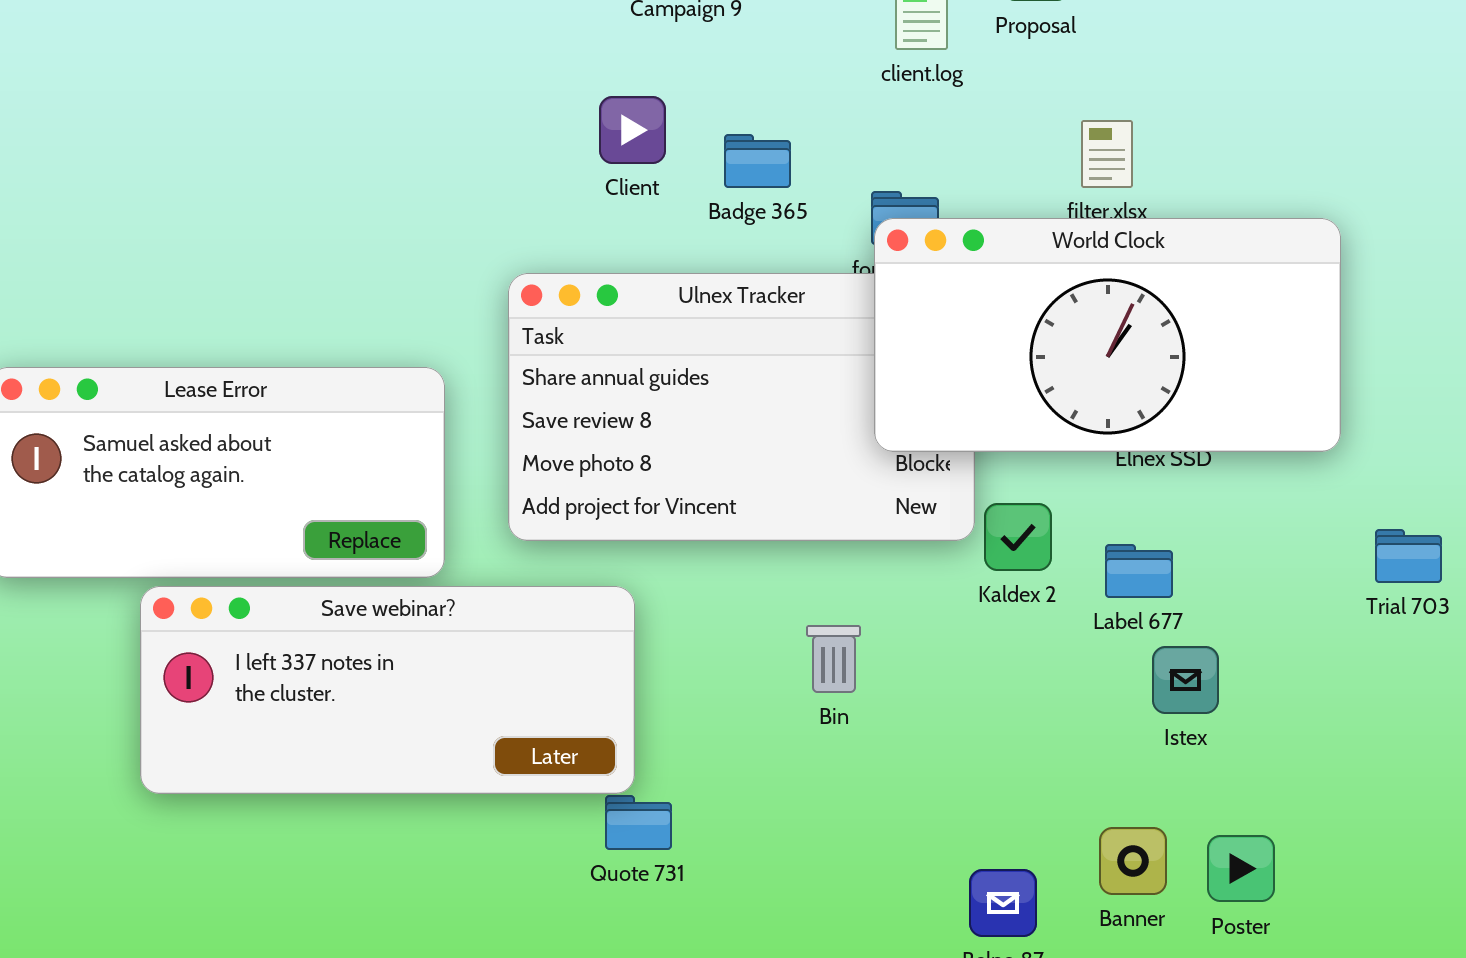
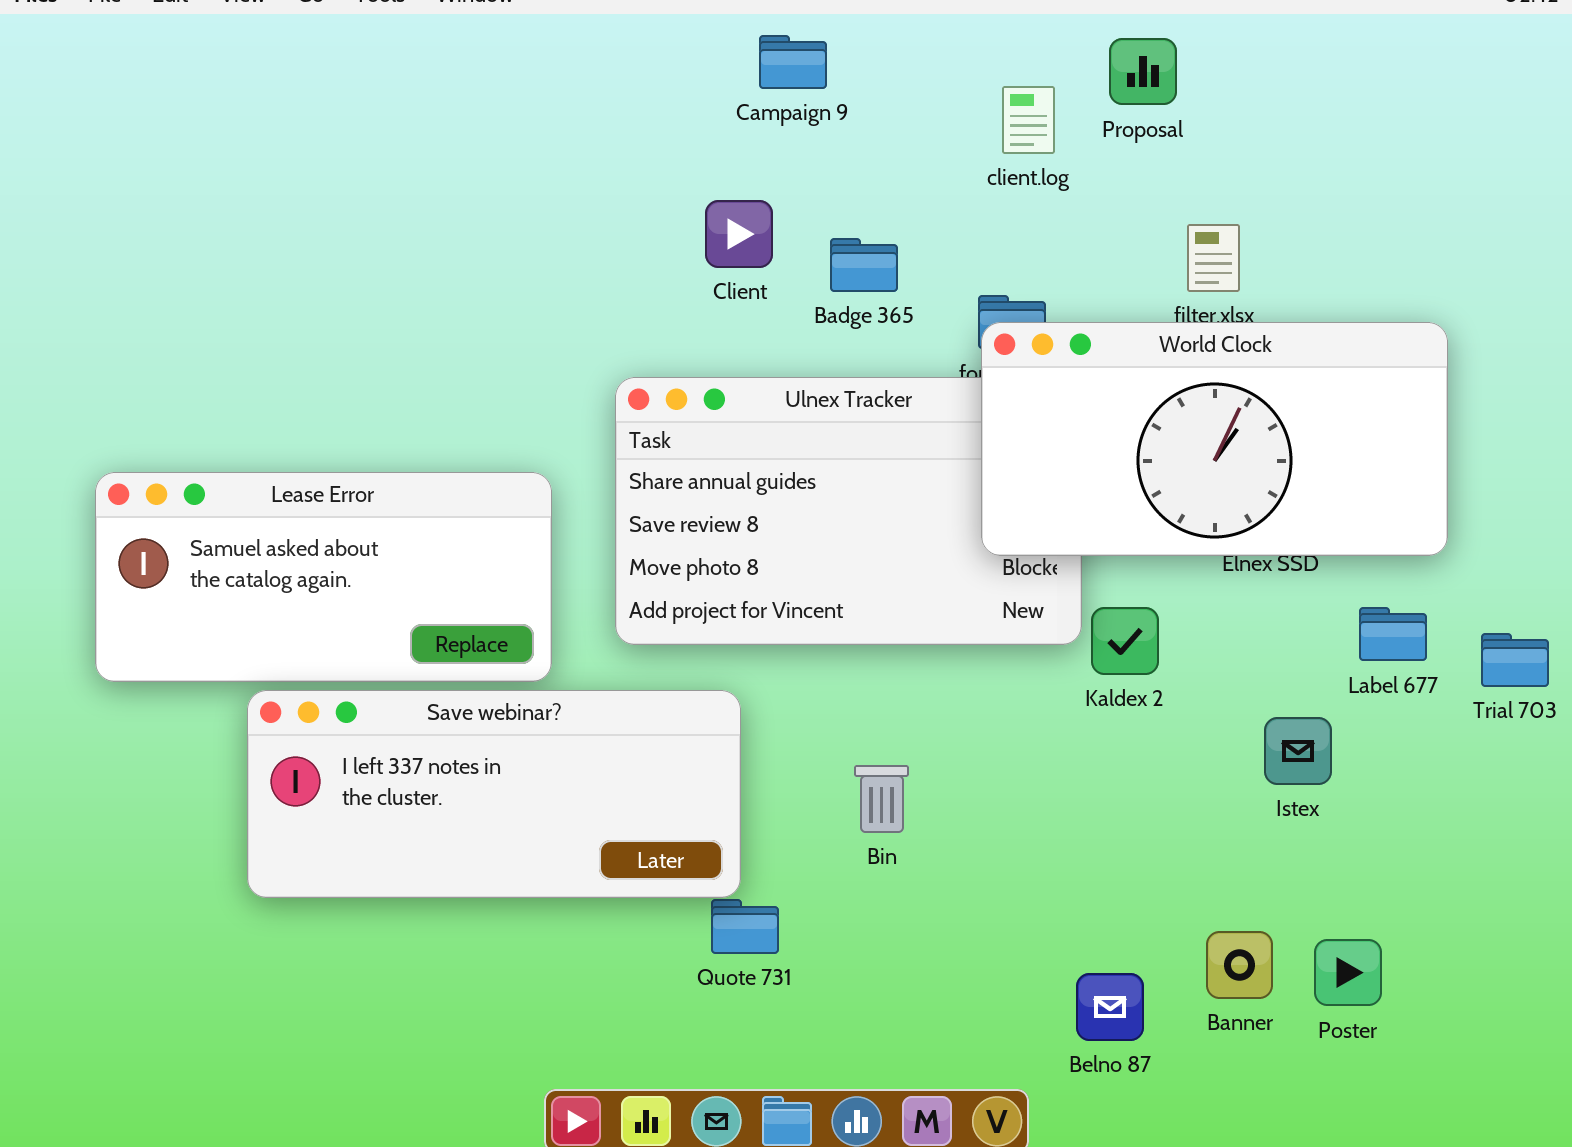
Label 677: [1105,544,1173,598] -> [1359,607,1427,661], moved
Bin: [806,625,861,693] -> [854,765,909,833], moved
Istex: [1152,646,1219,714] -> [1264,717,1332,785], moved

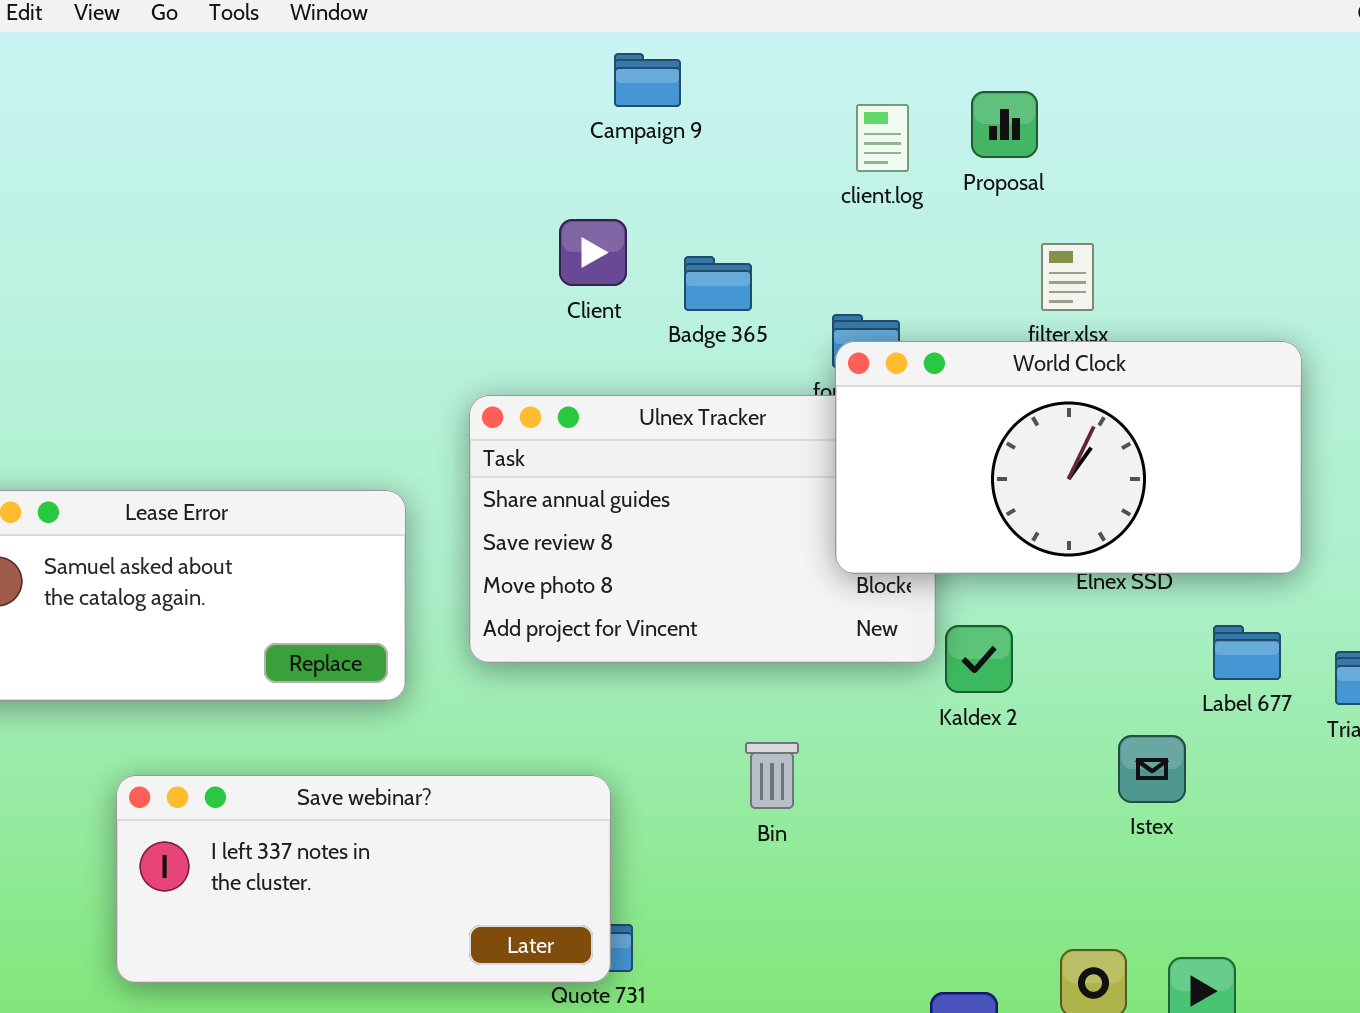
Proposal: [1109,38,1177,105] -> [971,91,1038,158], moved
Save webinar?: [247,690,741,898] -> [116,775,611,983], moved
Bin: [854,765,909,833] -> [745,742,799,809], moved

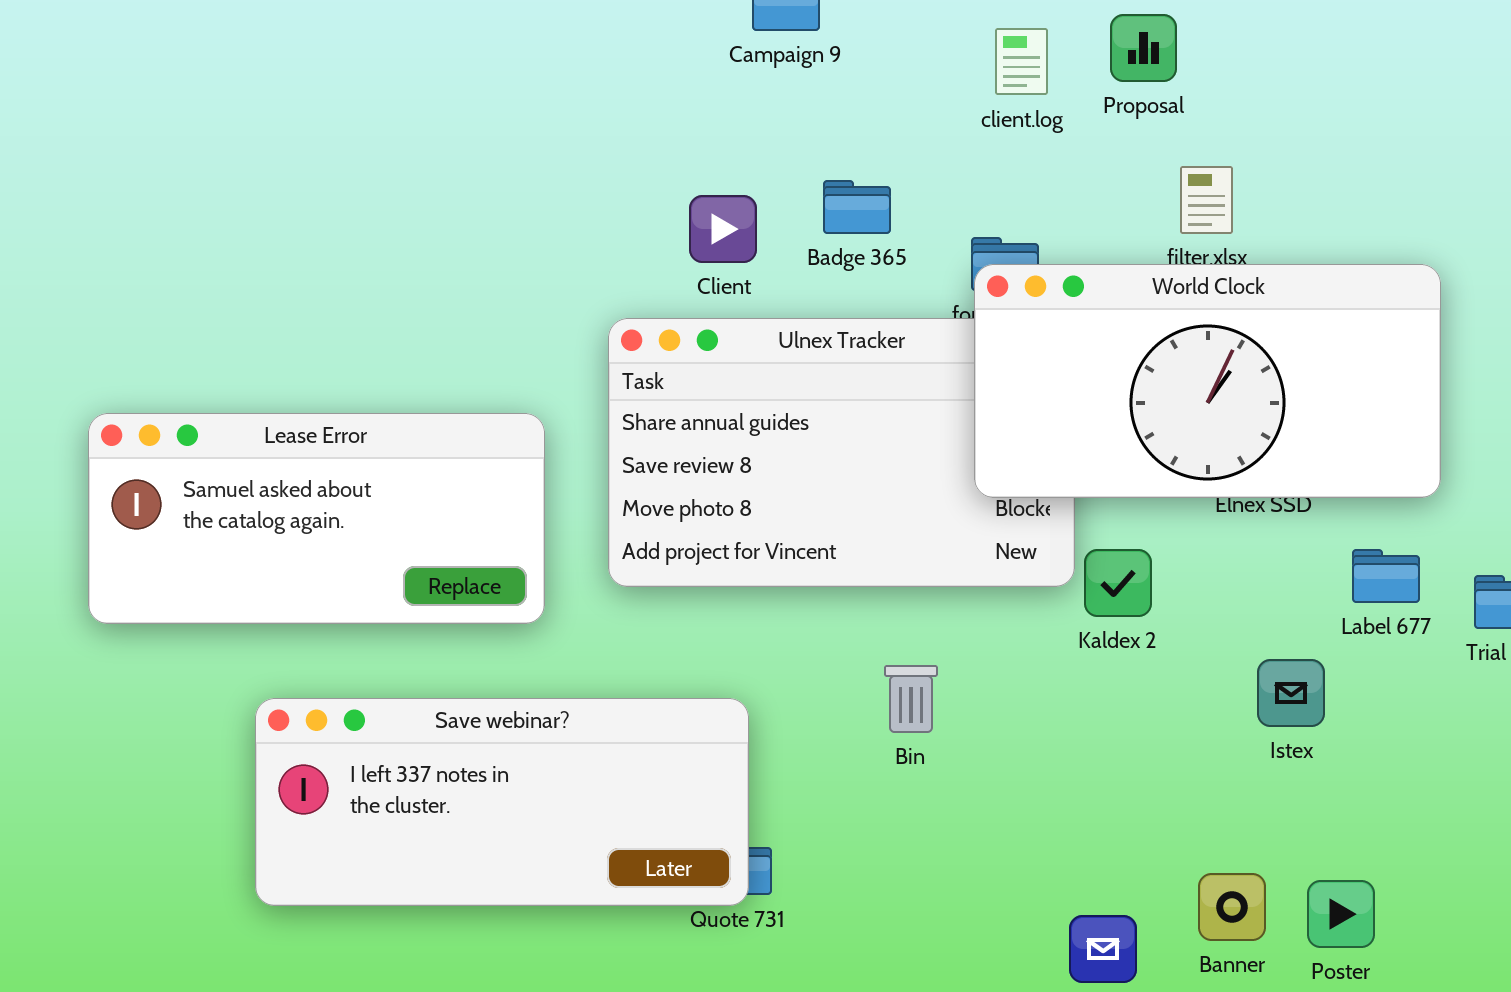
Client: [559,219,627,286] -> [689,195,757,263], moved

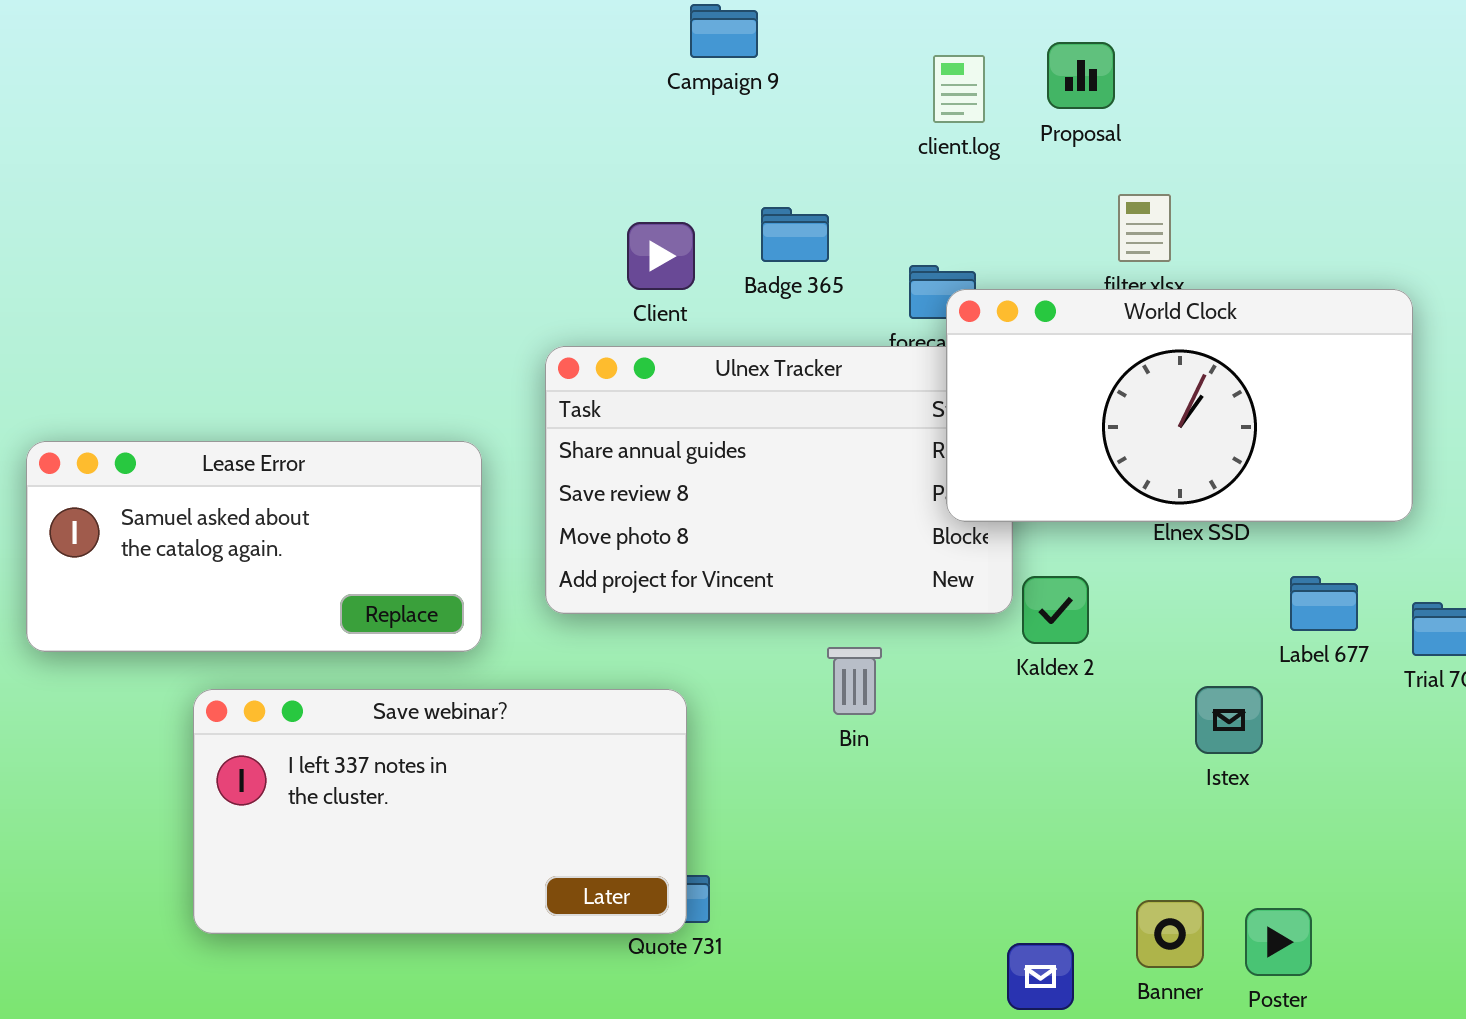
World Clock: [974,264,1441,498] -> [946,289,1413,522], moved
Bin: [884,665,938,733] -> [827,647,882,715], moved
Save webinar?: [255,698,749,906] -> [193,689,687,934], resized

